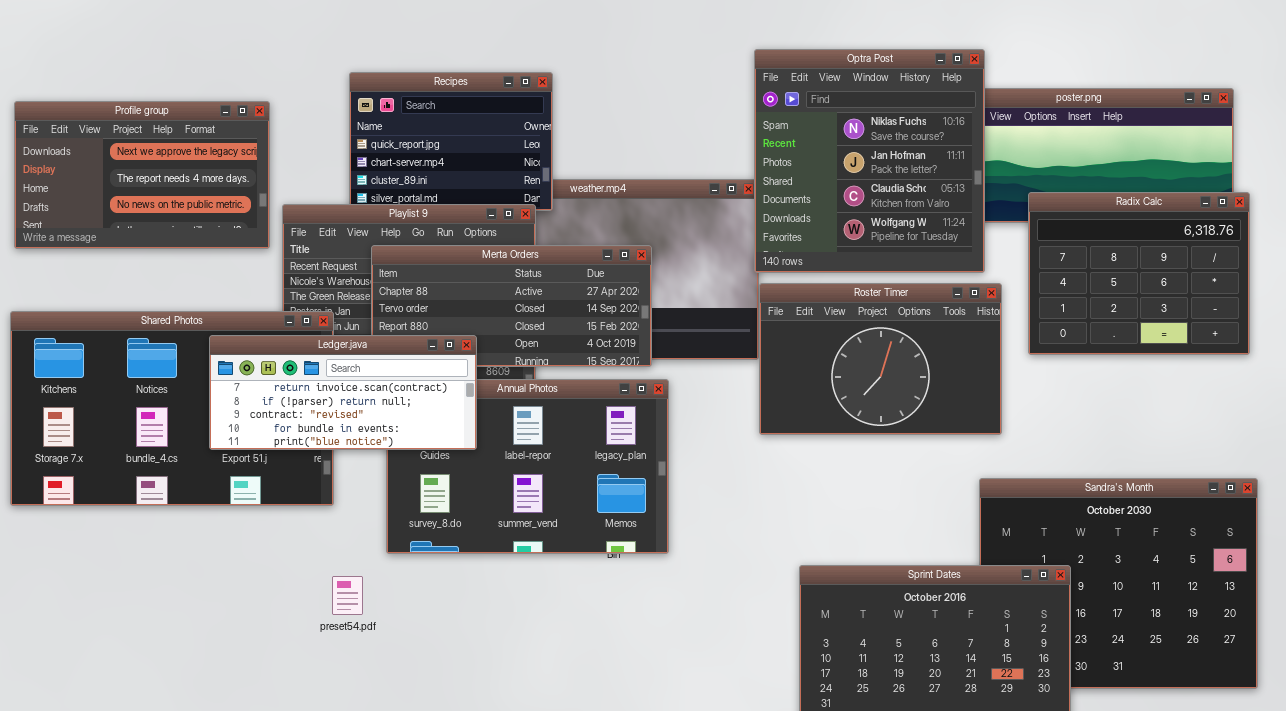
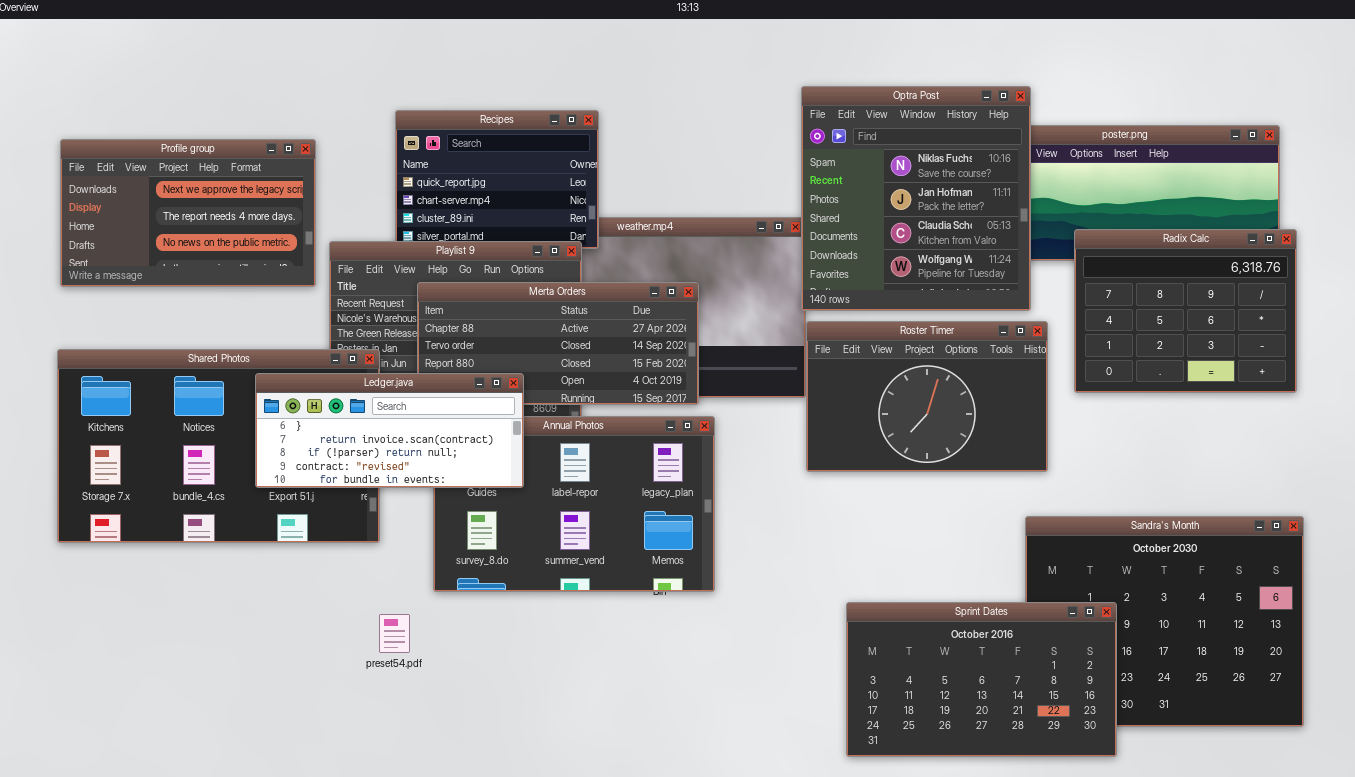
Ledger.java: [209,335,477,450] -> [255,373,524,488], scrolled up 1 row

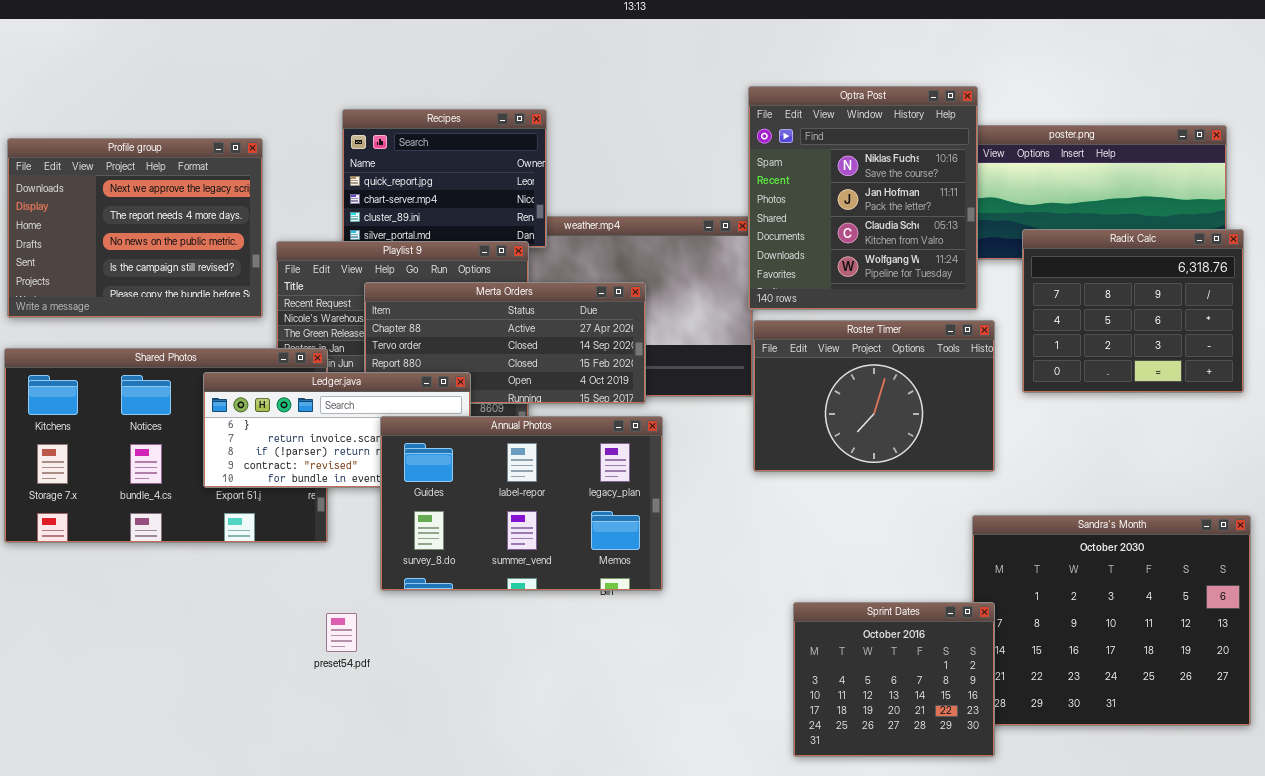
Profile group: [60,139,316,287] -> [7,138,263,318], resized
Annual Photos: [433,416,715,592] -> [380,416,663,591], raised
Sprint Dates: [846,602,1117,757] -> [793,602,995,757], resized

